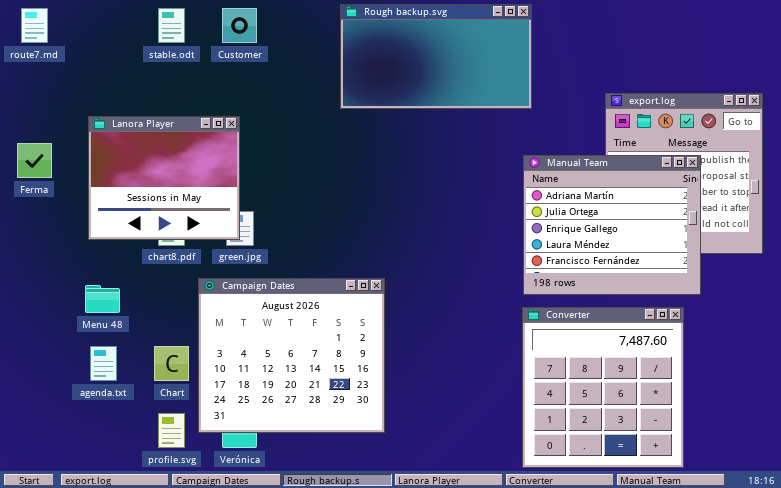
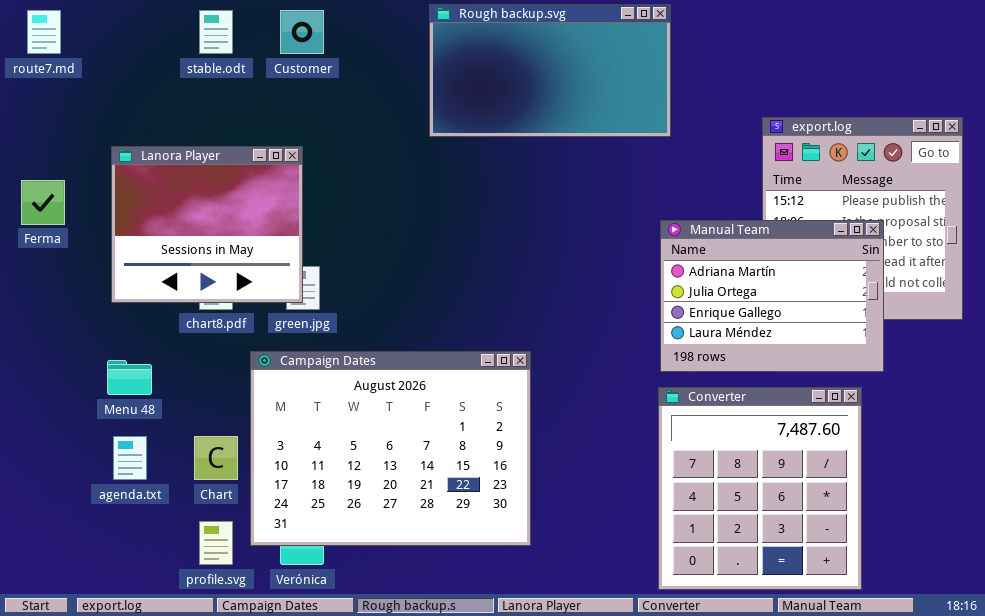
Manual Team: [523,155,701,295] -> [660,220,884,372], resized
Campaign Dates: [198,278,385,433] -> [250,351,531,546], resized

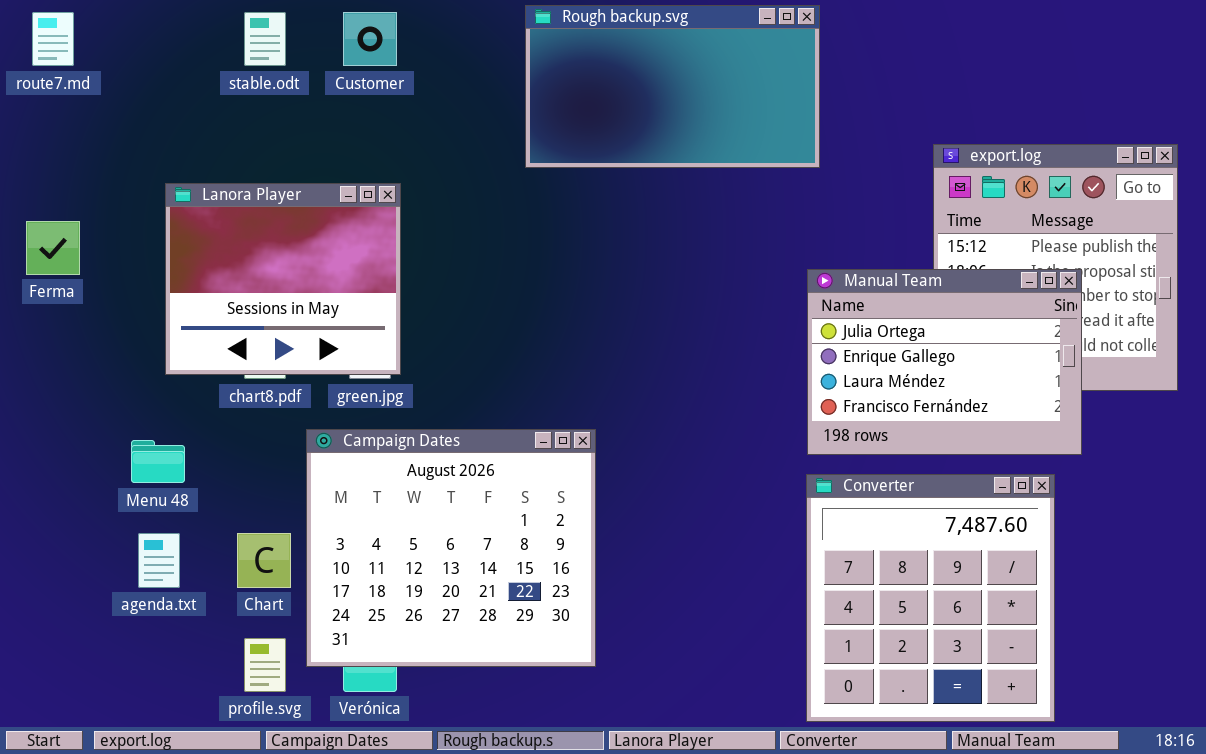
Lanora Player: [111,146,303,303] -> [165,183,401,375], moved
Manual Team: [660,220,884,372] -> [807,269,1082,455], scrolled down 1 row
Campaign Dates: [250,351,531,546] -> [306,429,596,667], resized

